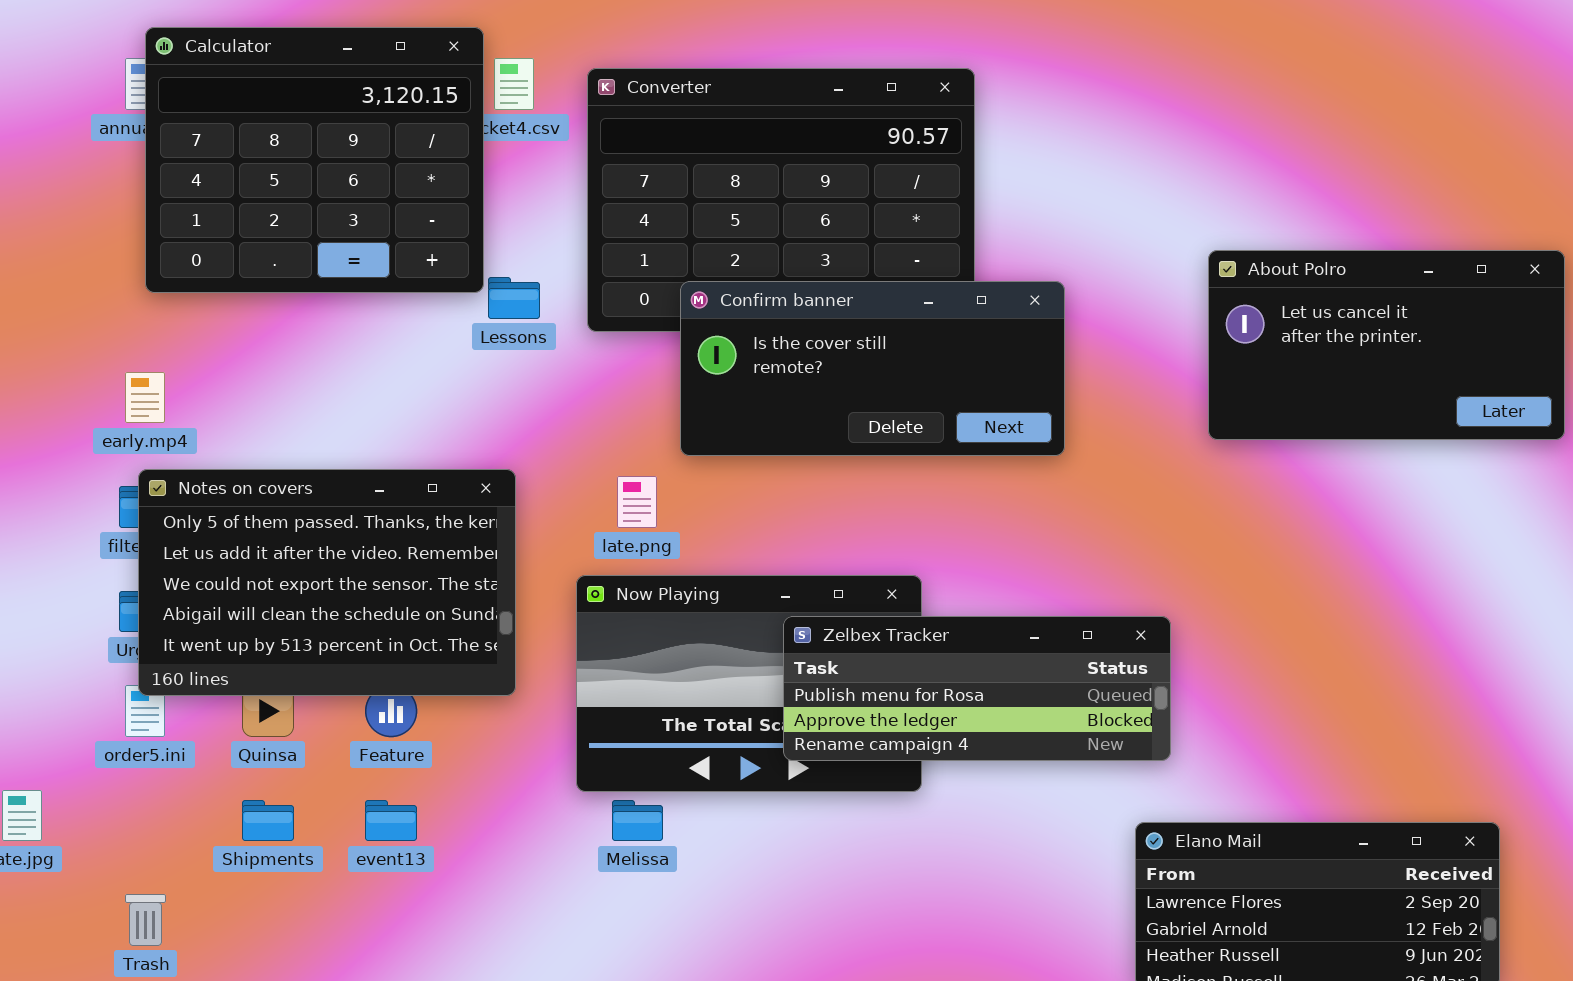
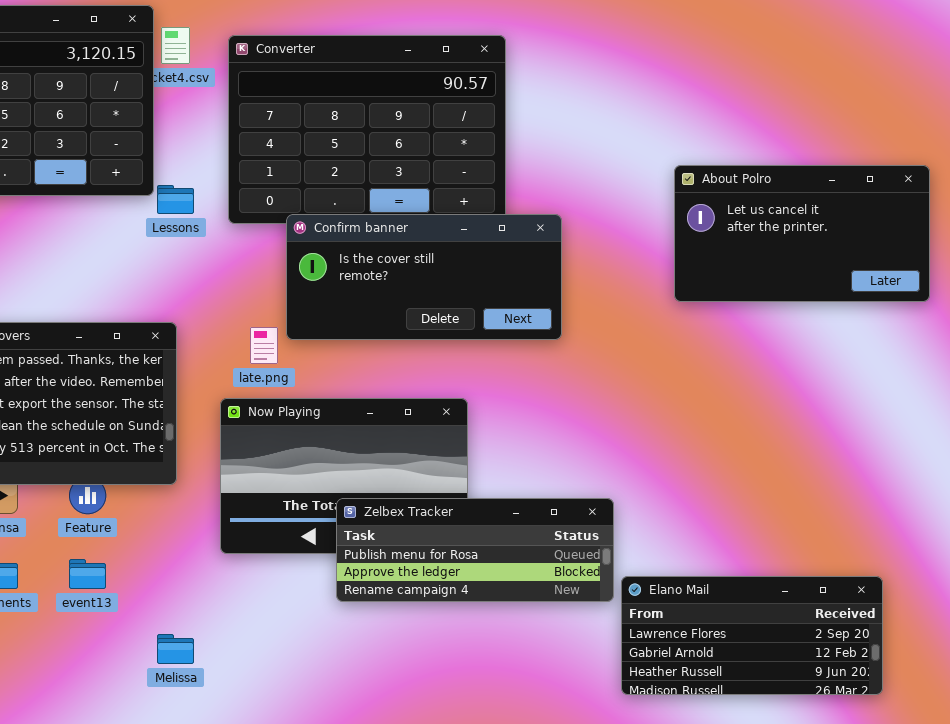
Confirm banner: [680,281,1065,456] -> [286,214,562,340], moved
Zelbex Tracker: [783,616,1171,761] -> [336,498,614,602], moved
Melissa: [612,800,663,841] -> [157,634,194,664], moved

